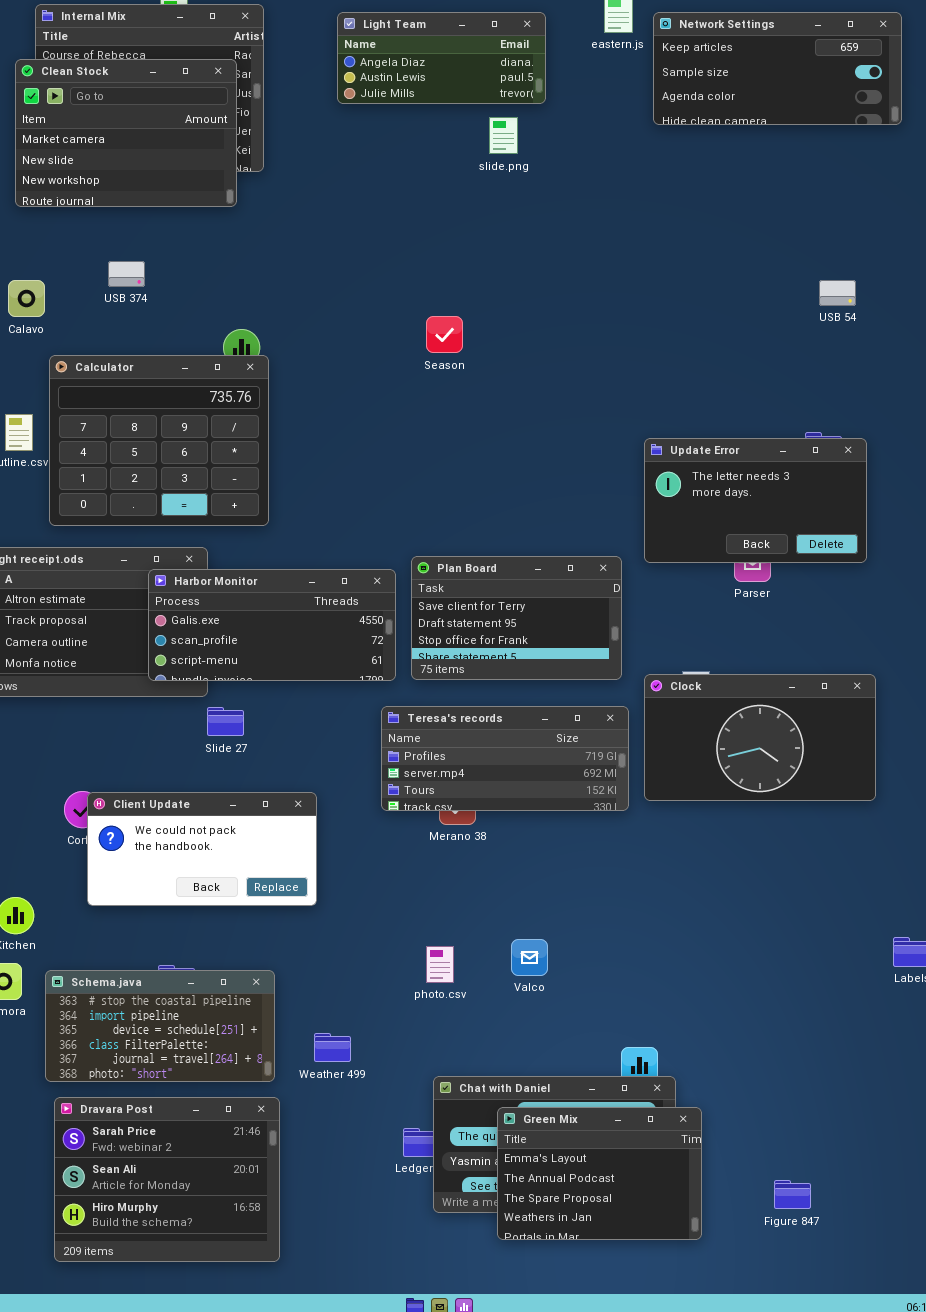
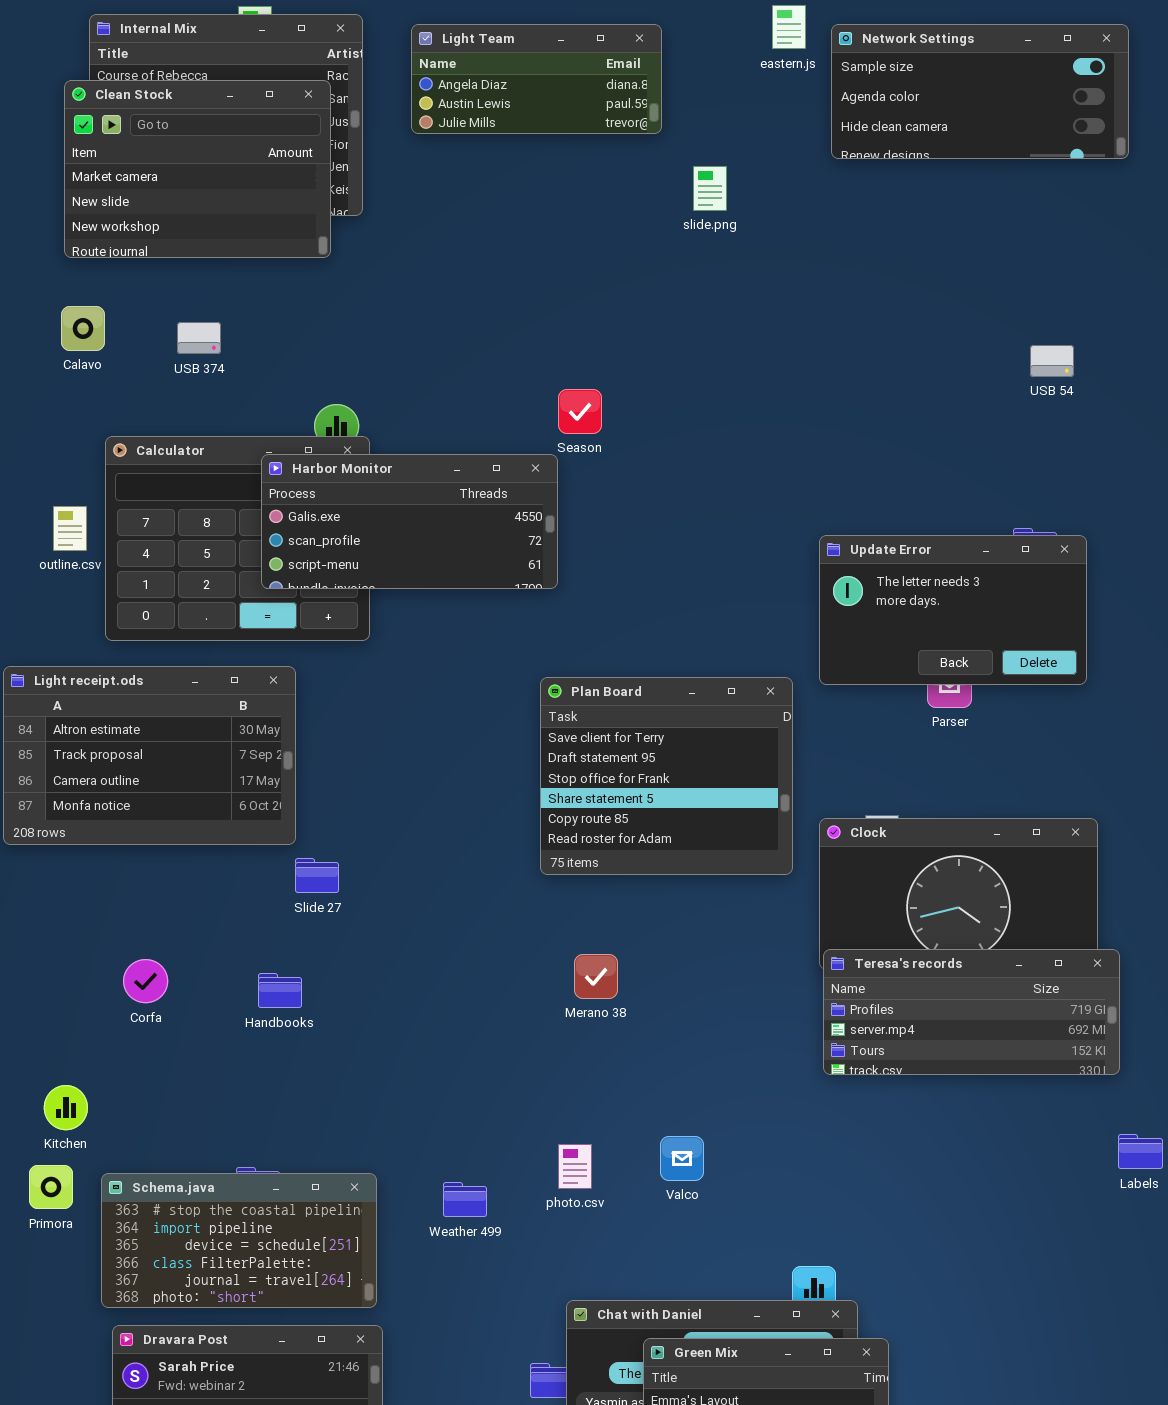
Light Team: [337,12,546,104] -> [411,24,662,134], moved
Network Settings: [653,12,902,125] -> [831,24,1129,159], scrolled down 1 row
slide.png: [489,117,518,154] -> [693,166,727,211], moved
Calavo: [8,280,45,317] -> [61,306,105,351], moved
Plan Board: [411,556,622,680] -> [540,677,793,875], resized
Harbor Monitor: [148,569,396,681] -> [261,454,558,589], moved
Teresa's records: [381,706,629,811] -> [823,949,1120,1075], moved
Client Update: [87,792,317,906] -> none, closed
Weather 499: [314,1033,351,1062] -> [443,1182,487,1217], moved

